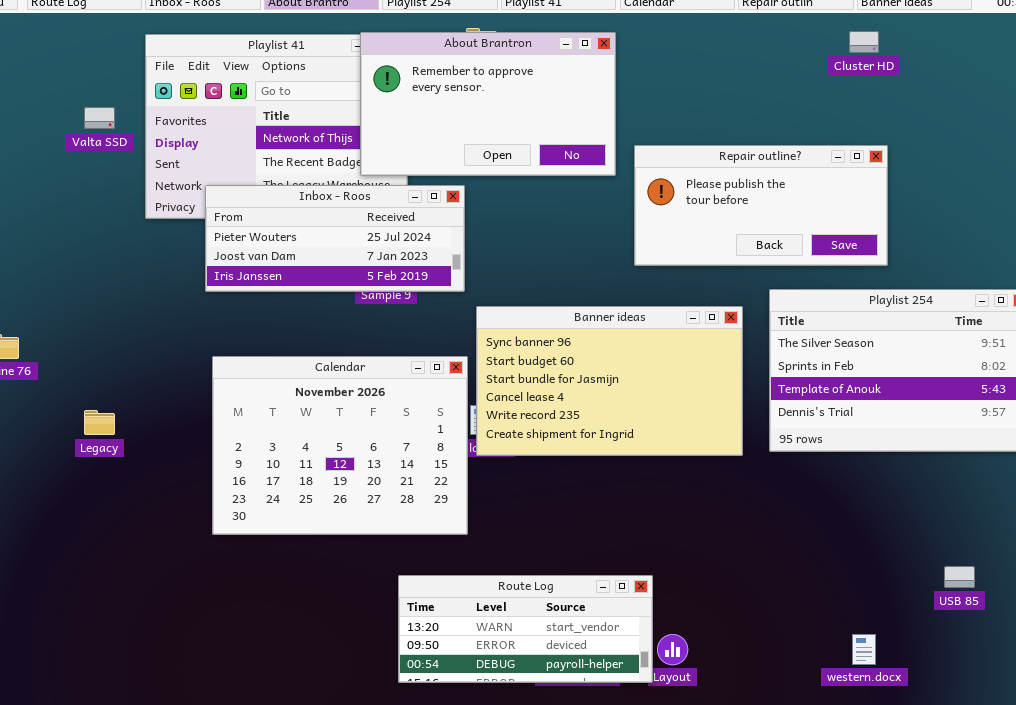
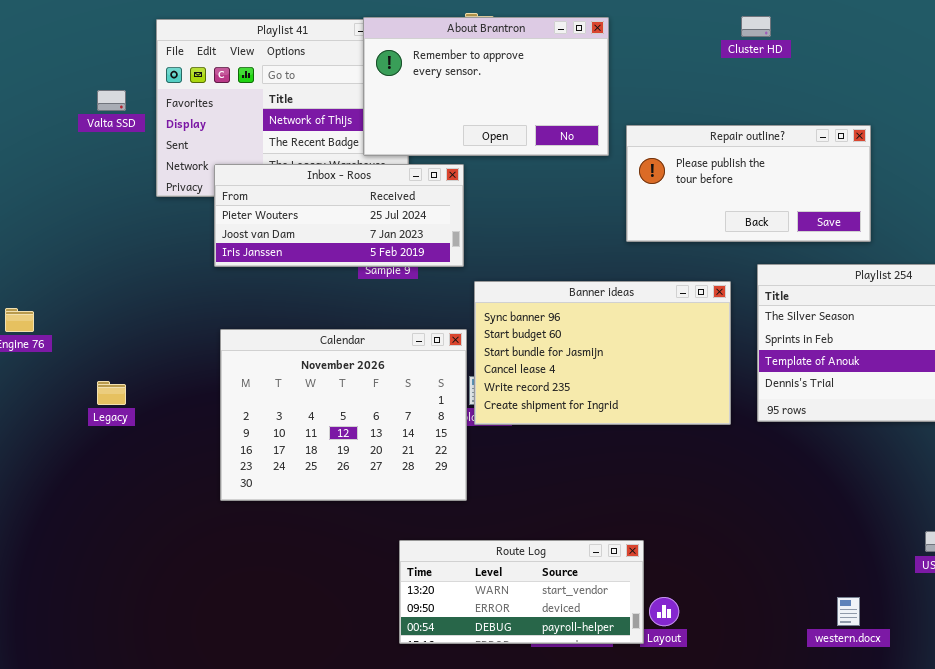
Cluster HD: [849,31,879,53] -> [741,16,771,37], moved

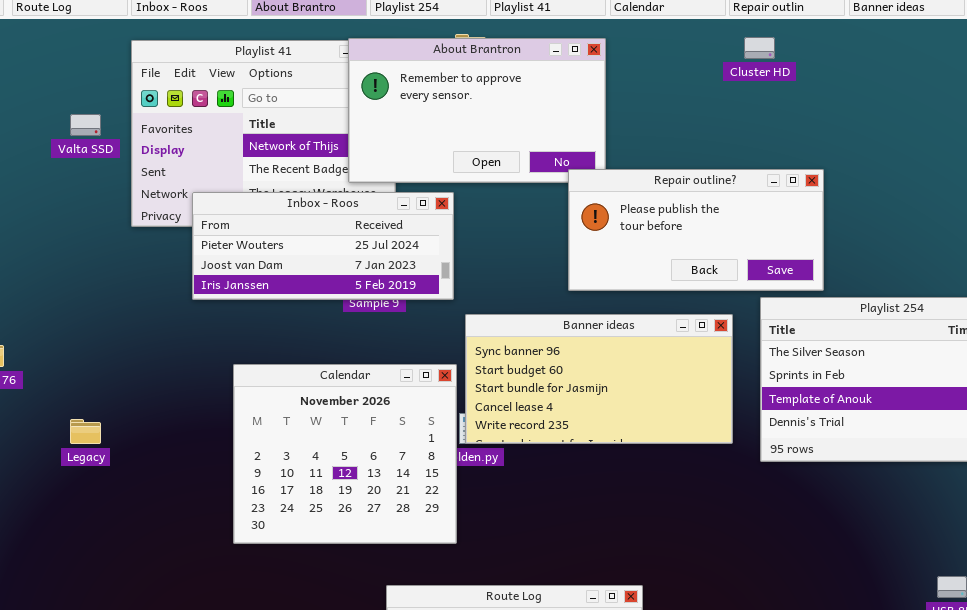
Repair outline?: [626,125,871,242] -> [568,169,824,291], moved
Banner ideas: [474,281,731,425] -> [465,314,733,444], resized
Calendar: [220,329,467,501] -> [233,364,457,544], resized

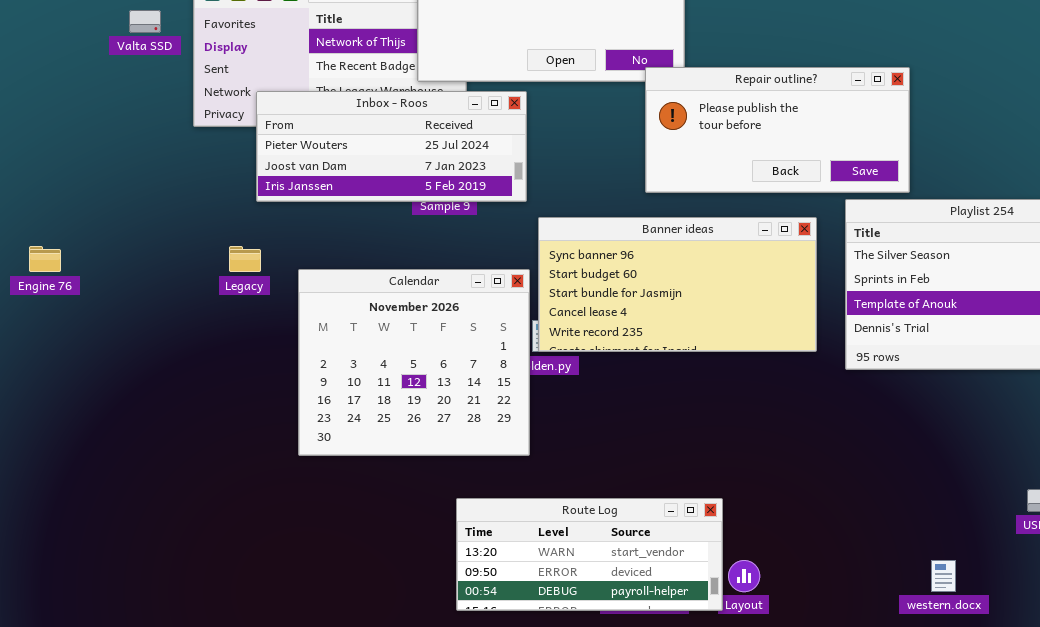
Legacy: [70,419,101,444] -> [229,246,261,272], moved

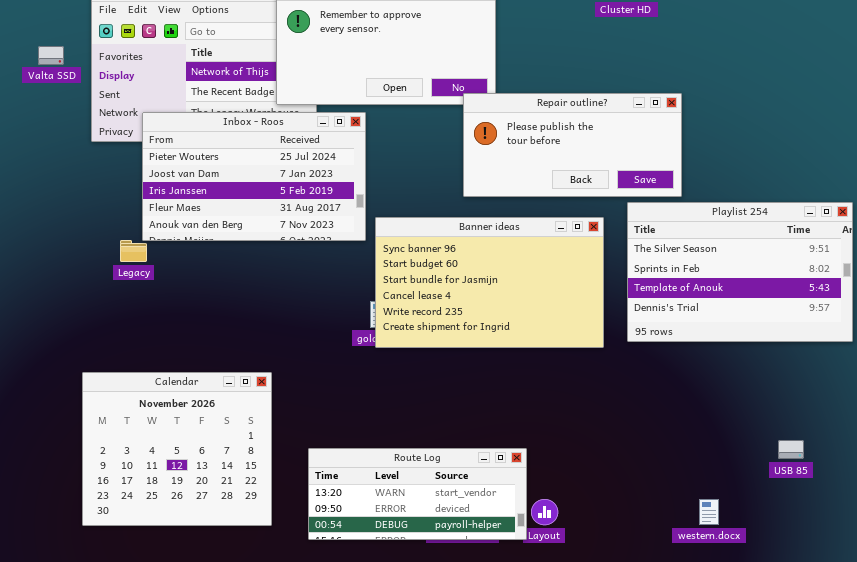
Inbox - Roos: [256,91,527,202] -> [142,112,366,241], resized
Banner ideas: [538,217,817,352] -> [375,217,604,348], resized
Calendar: [298,269,530,456] -> [82,372,272,526], moved

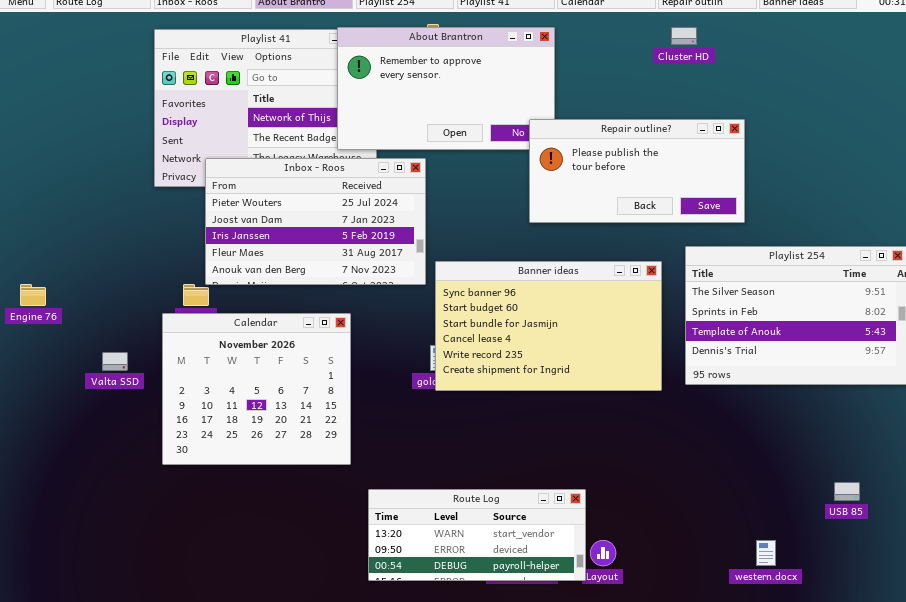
Valta SSD: [38,46,64,65] -> [102,352,128,371], moved
Repair outline?: [463,93,682,197] -> [529,119,745,223], moved
Calendar: [82,372,272,526] -> [162,313,351,465], moved

